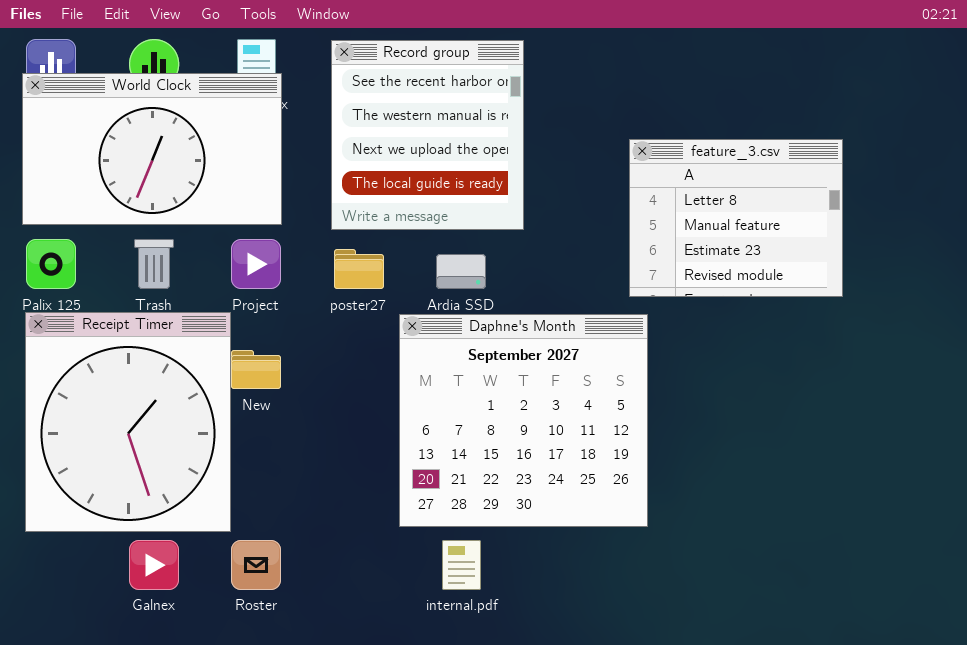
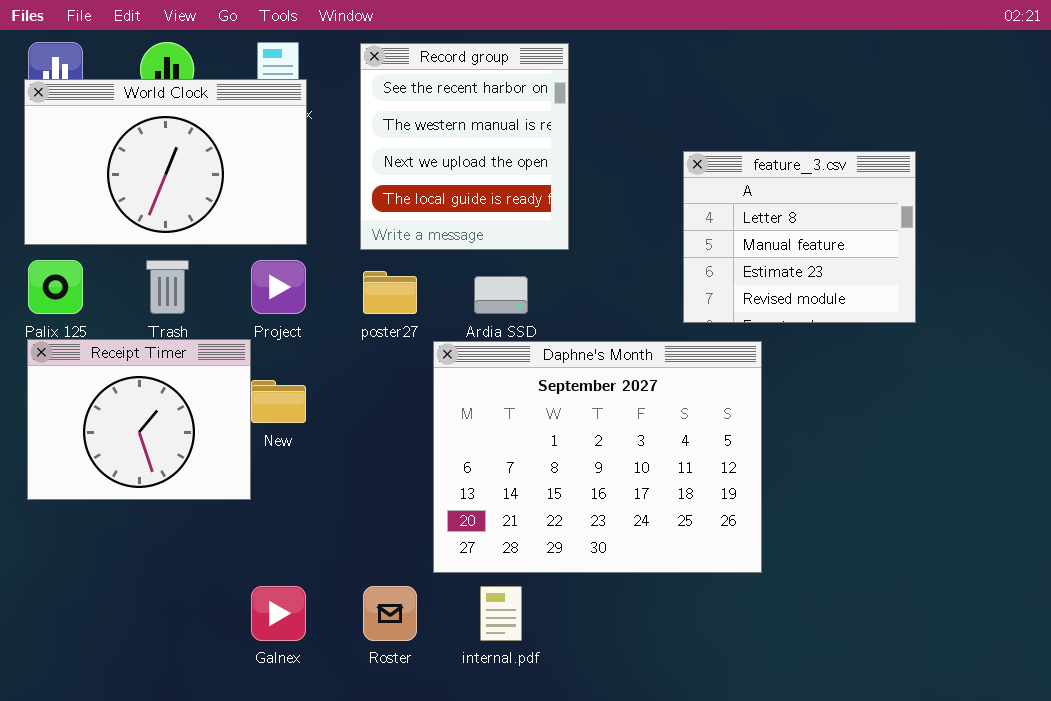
Receipt Timer: [25,312,231,532] -> [27,339,251,500], resized
Daphne's Month: [399,314,648,527] -> [433,341,762,573], resized
Galnex: [129,540,179,590] -> [251,586,306,641], moved
Roster: [231,540,281,590] -> [363,586,417,641], moved

